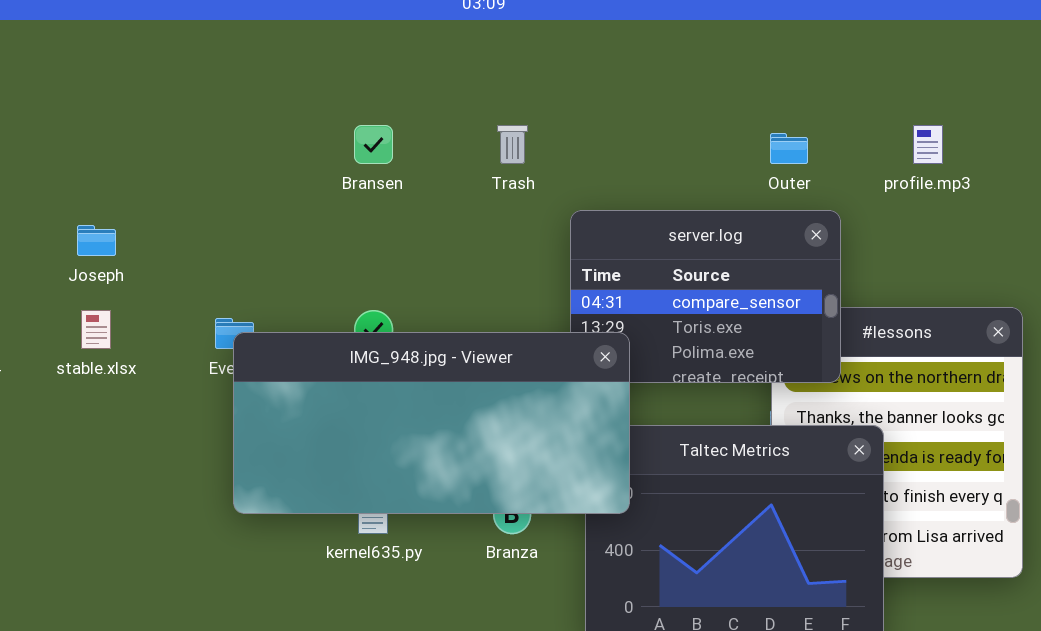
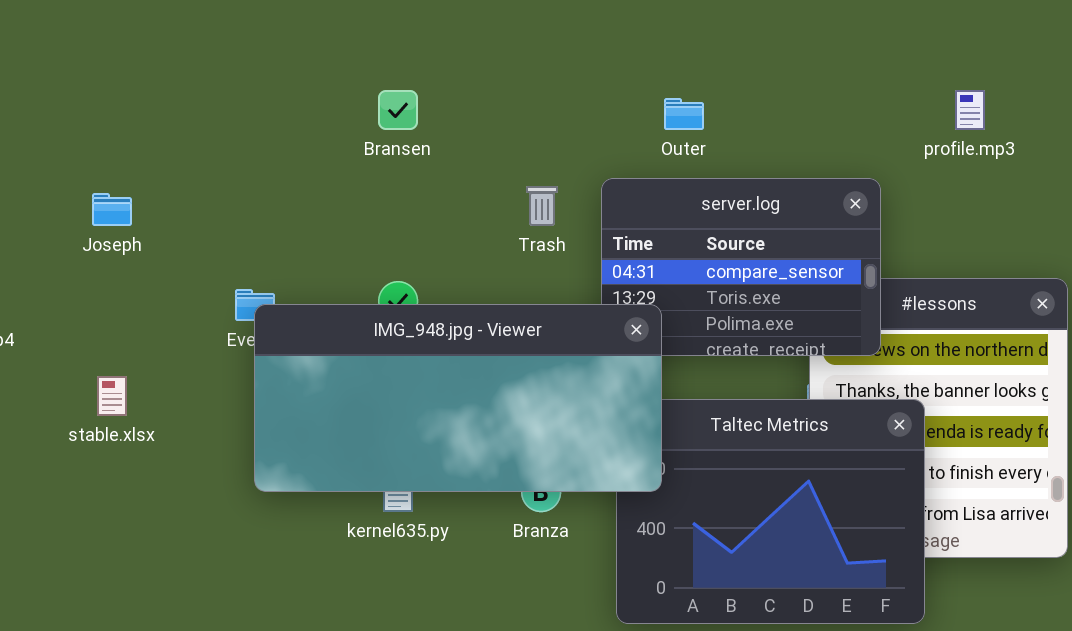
Trash: [497,125,528,164] -> [526,186,558,226], moved
Outer: [770,133,808,164] -> [664,98,704,130], moved
stable.xlsx: [81,310,111,349] -> [97,376,127,416], moved

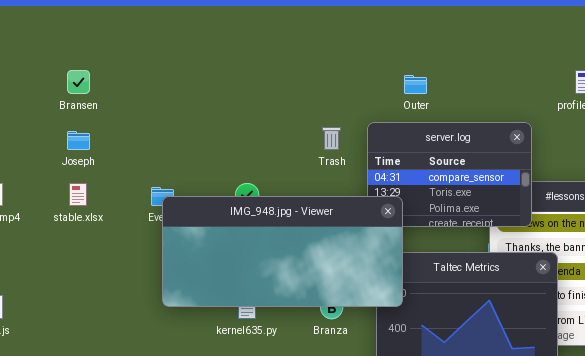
Bransen: [378,90,418,130] -> [67,70,90,94], moved
stable.xlsx: [97,376,127,416] -> [69,183,87,206], moved

